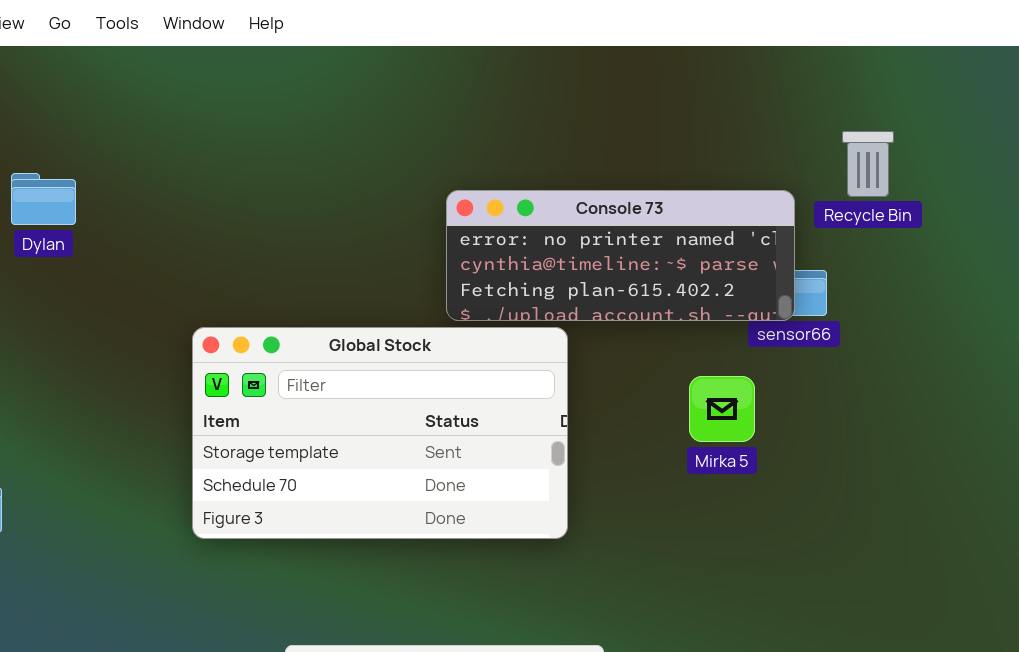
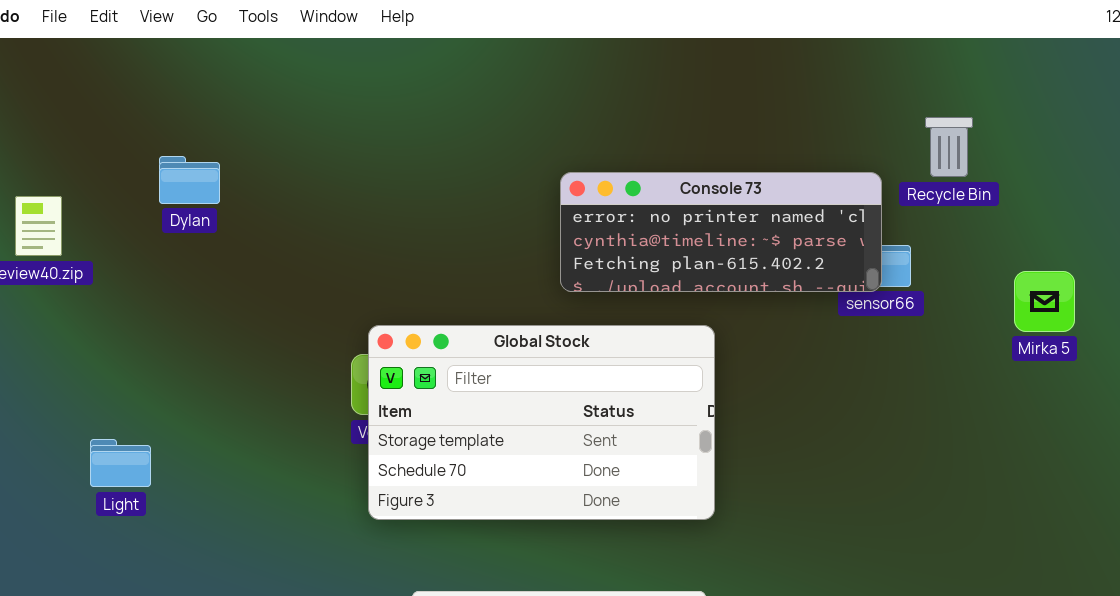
Global Stock: [192,327,568,539] -> [368,325,715,520], moved
Mirka 5: [689,376,755,442] -> [1014,271,1075,332], moved

